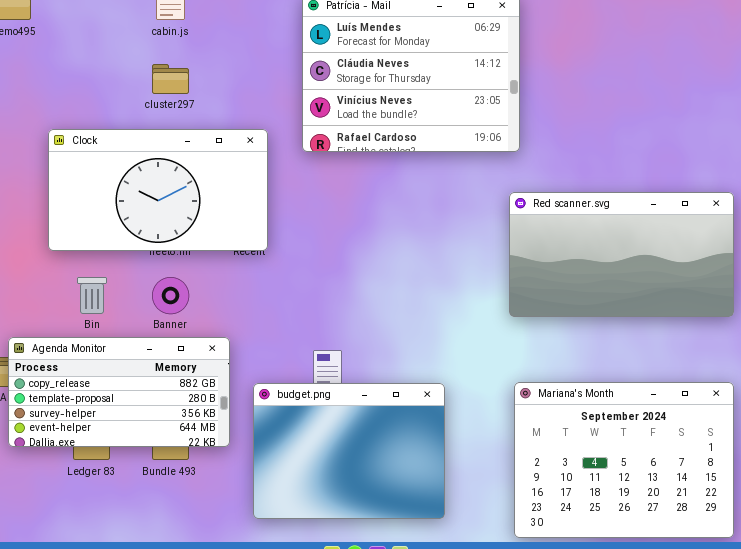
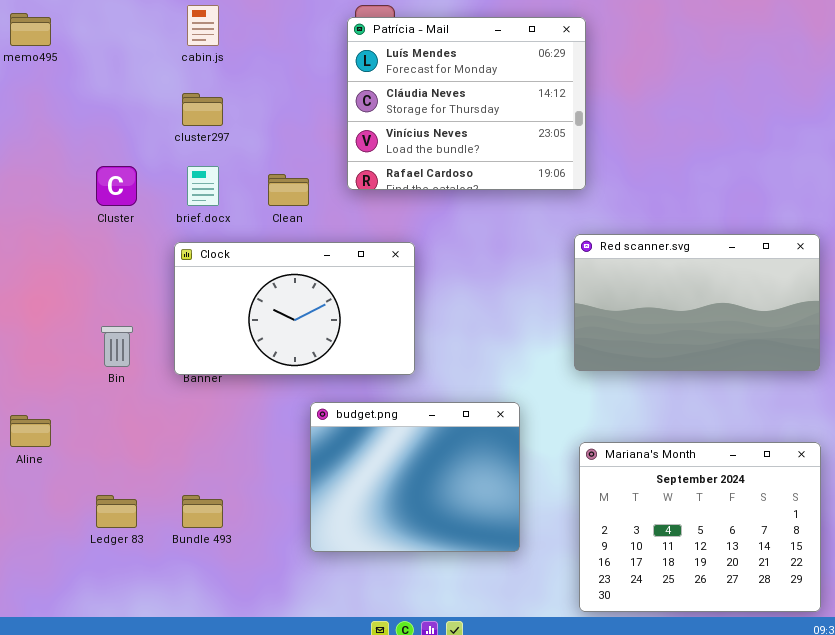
Clock: [48,129,268,251] -> [174,242,415,375], moved
Agenda Monitor: [8,337,230,447] -> none, closed
budget.png: [253,383,445,519] -> [310,402,520,552], moved

